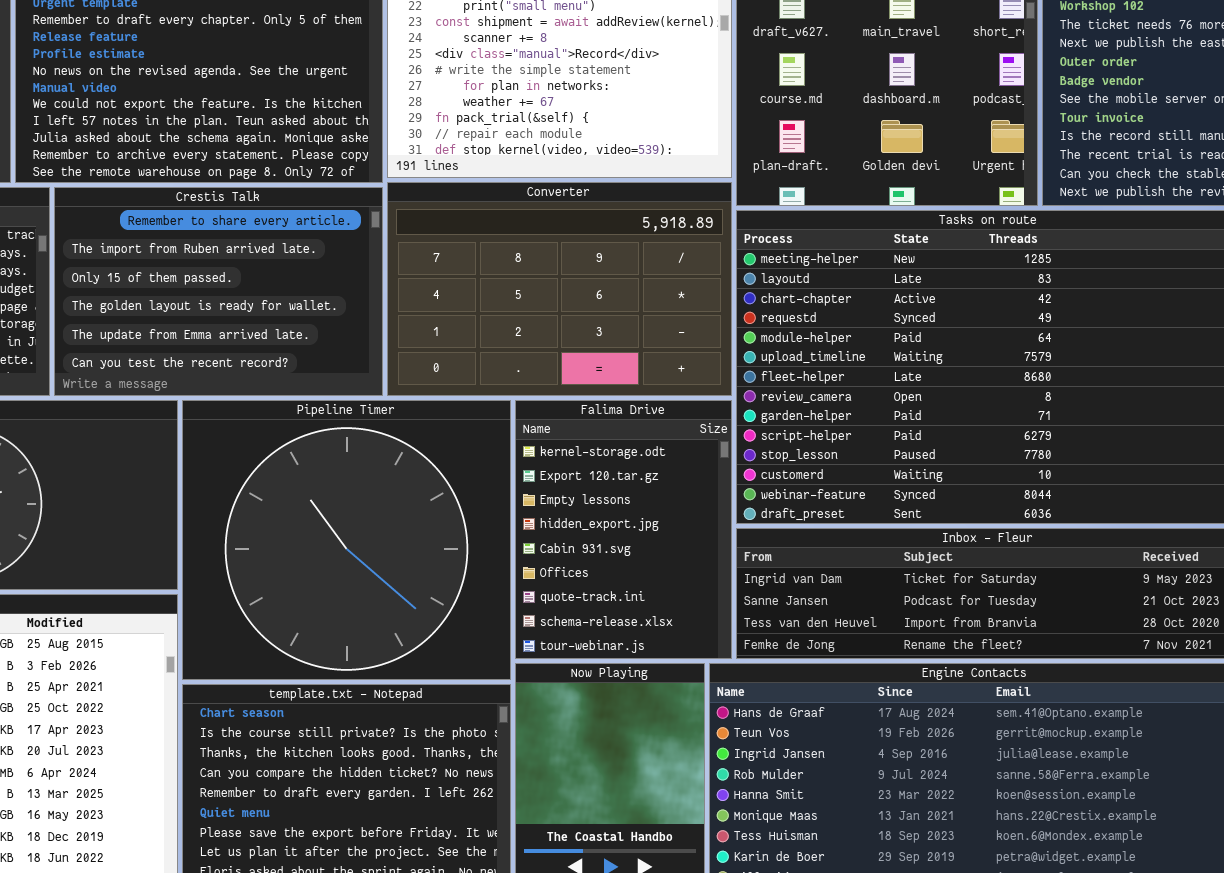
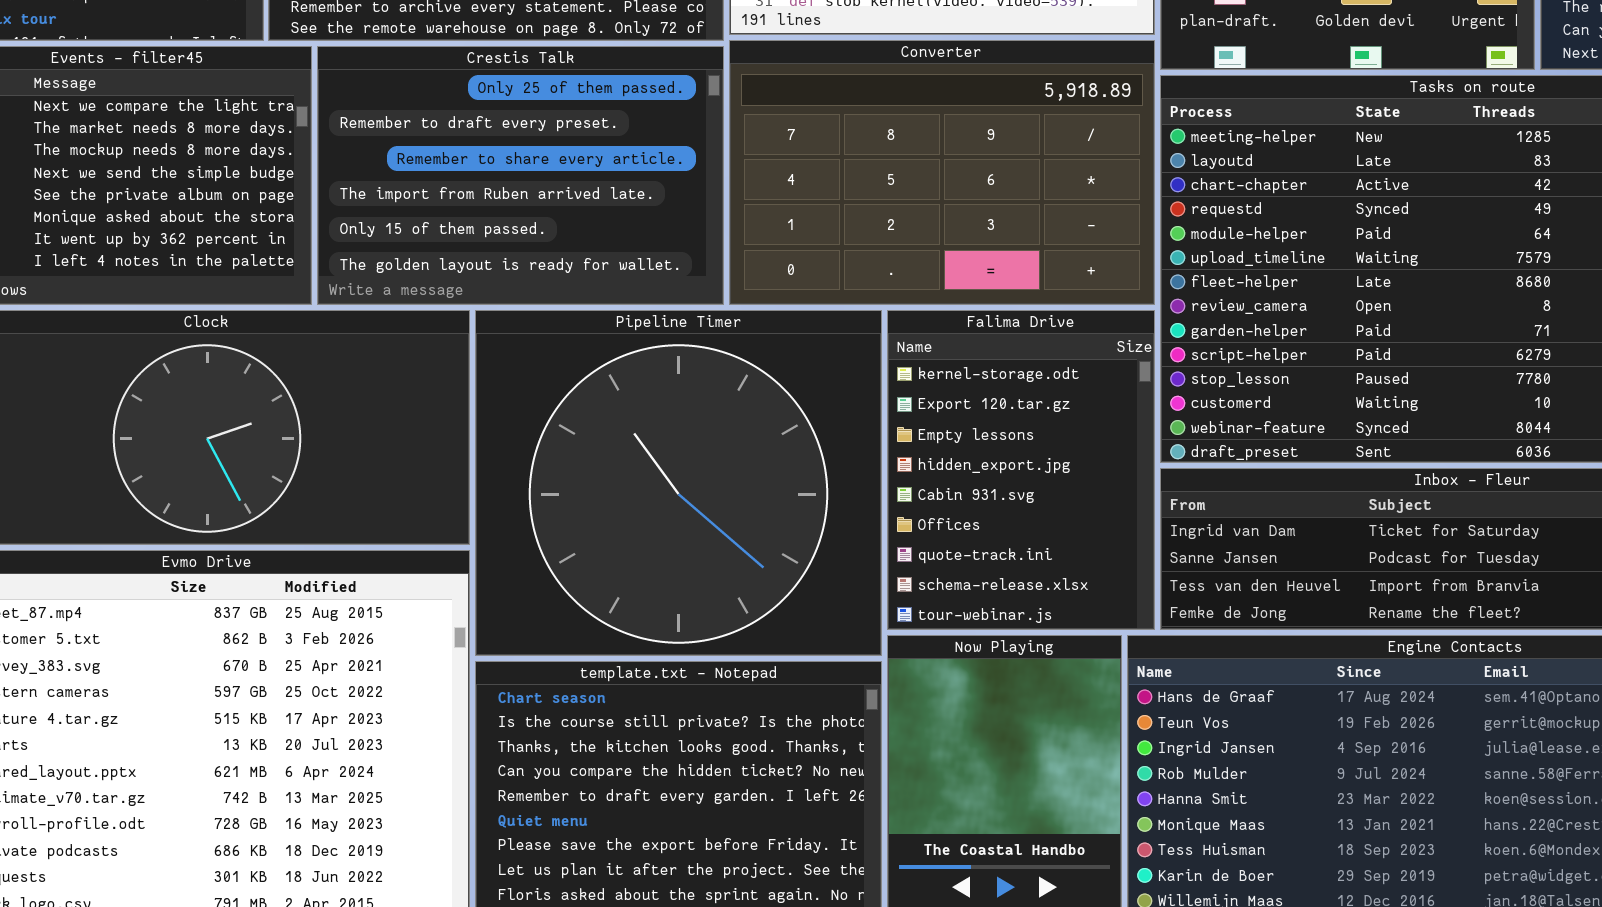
Crestis Talk: [54,187,383,396] -> [317,46,724,305], scrolled up 2 rows

